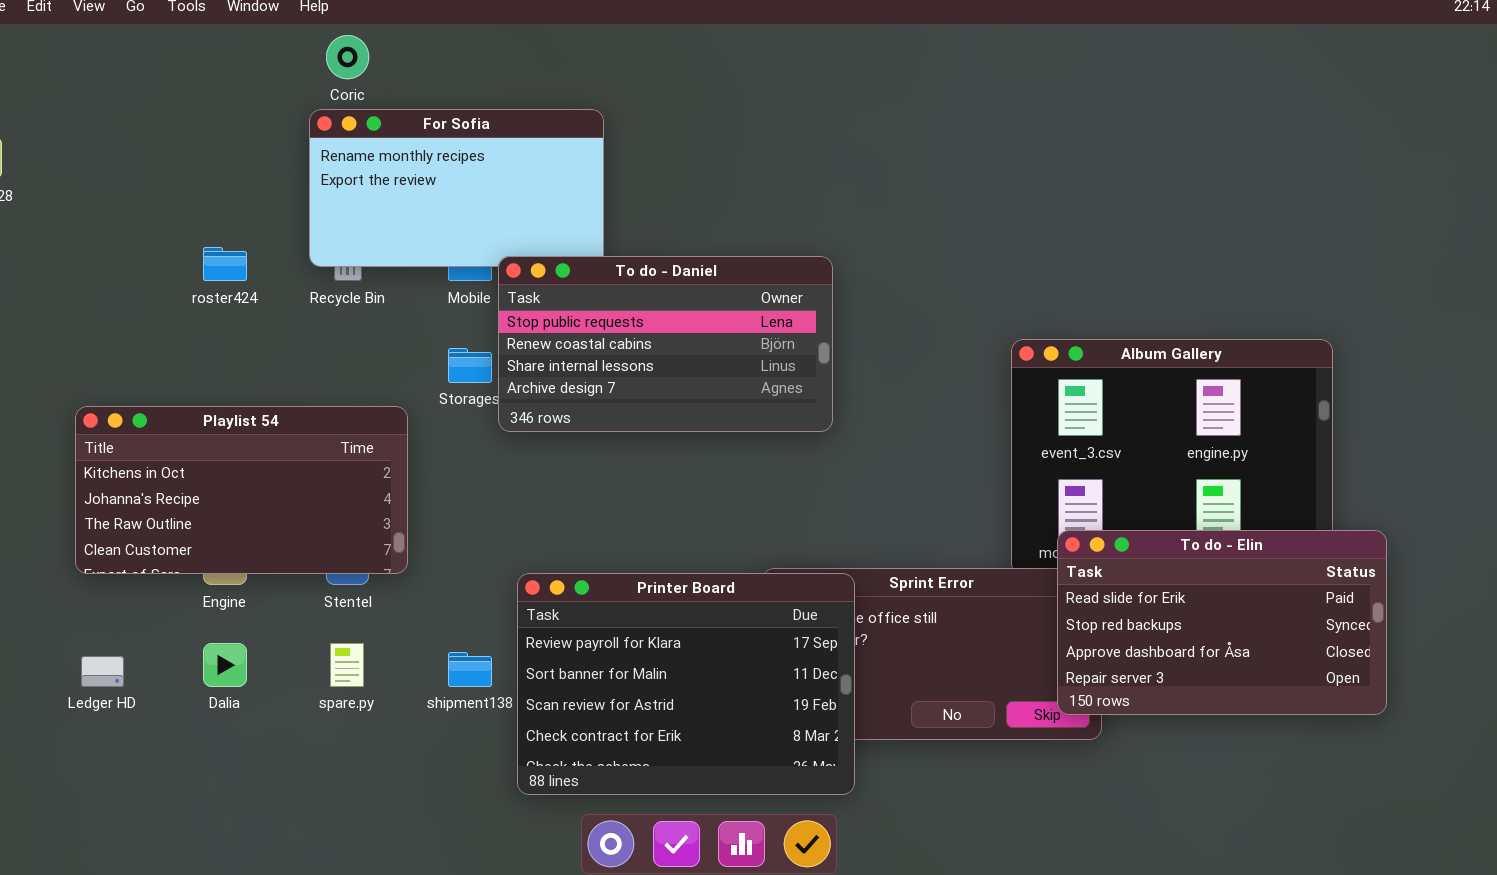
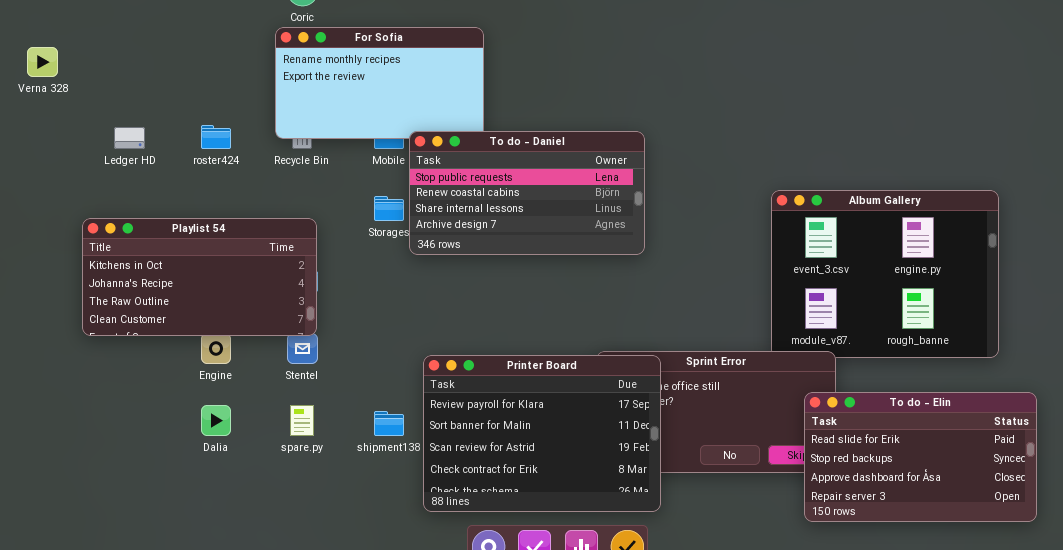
Playlist 54: [75,406,408,574] -> [82,218,317,336], moved
To do - Elin: [1057,530,1387,715] -> [804,392,1037,522], moved
Ledger HD: [81,656,124,687] -> [114,127,145,149], moved

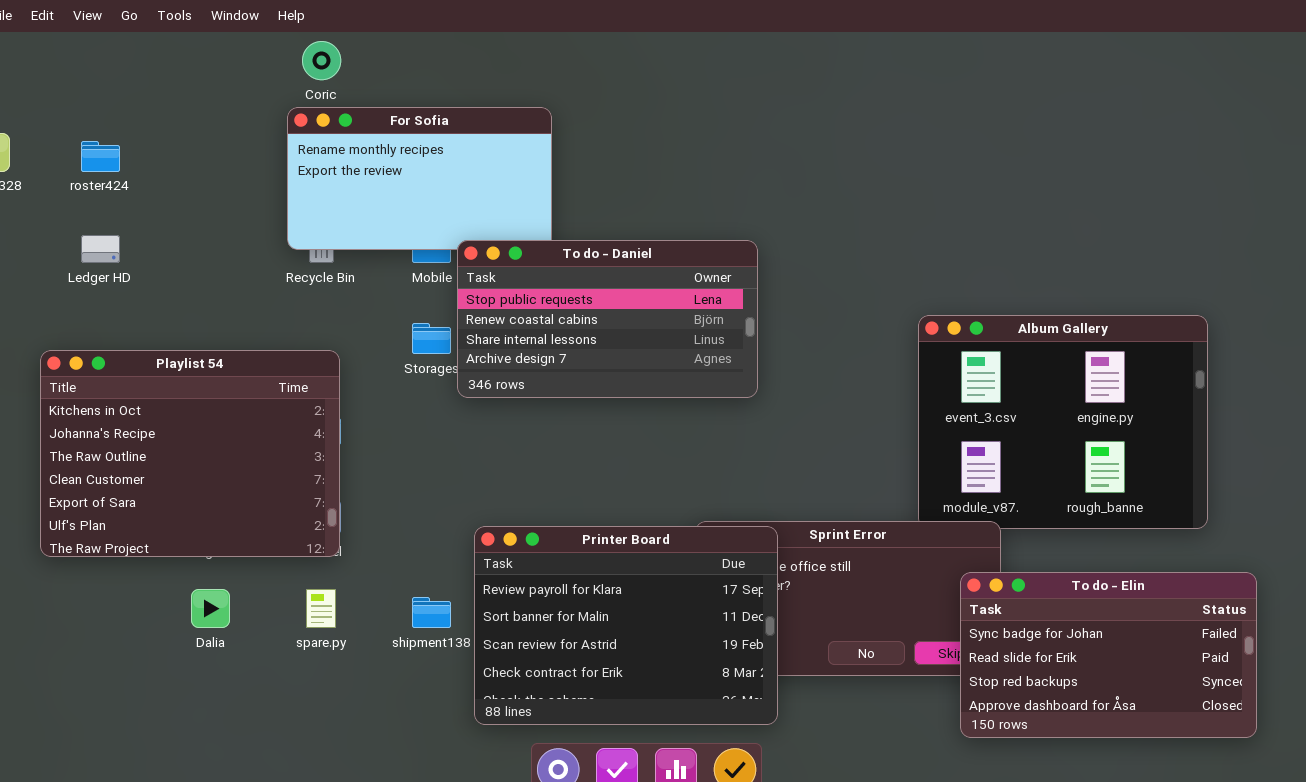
roster424: [201,125,231,149] -> [81,141,120,172], moved
Playlist 54: [82,218,317,336] -> [40,350,340,557], resized
To do - Elin: [804,392,1037,522] -> [960,572,1257,738], scrolled up 1 row

